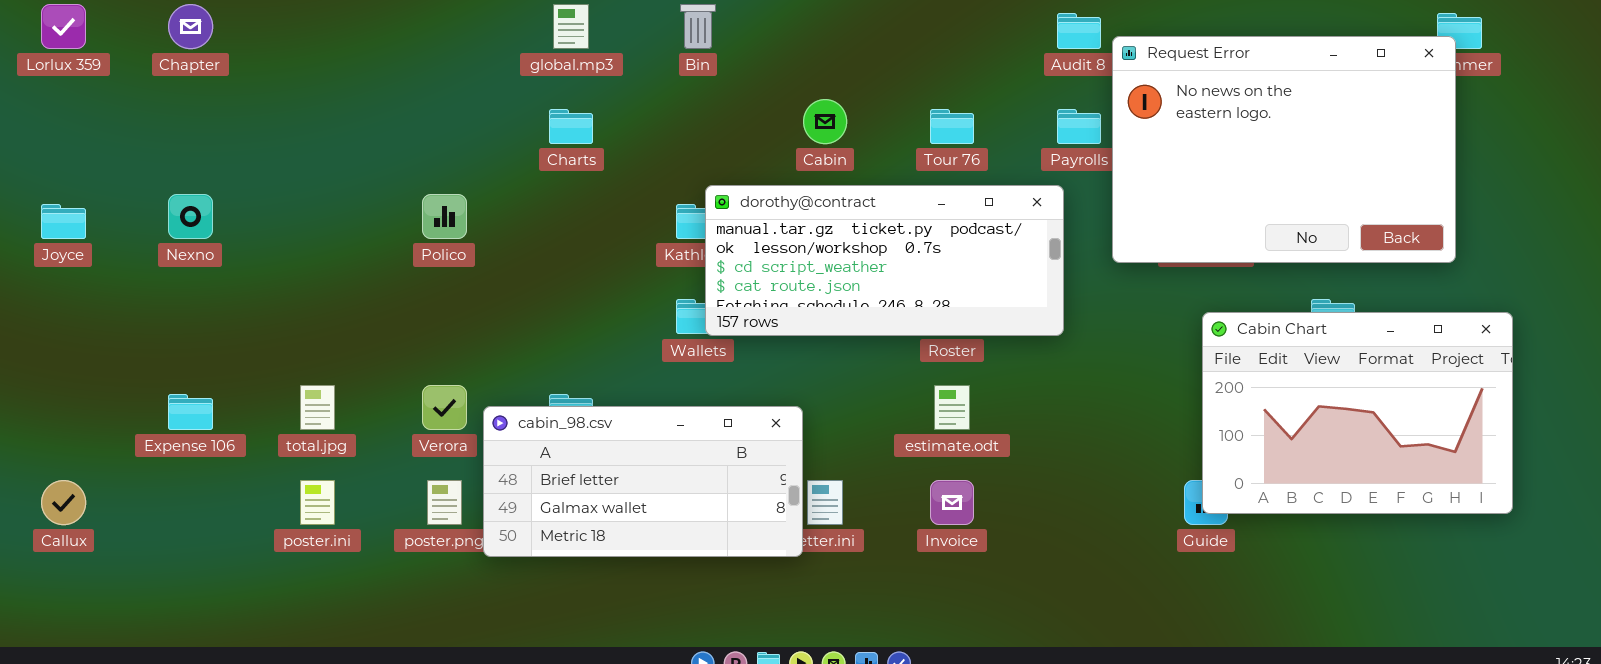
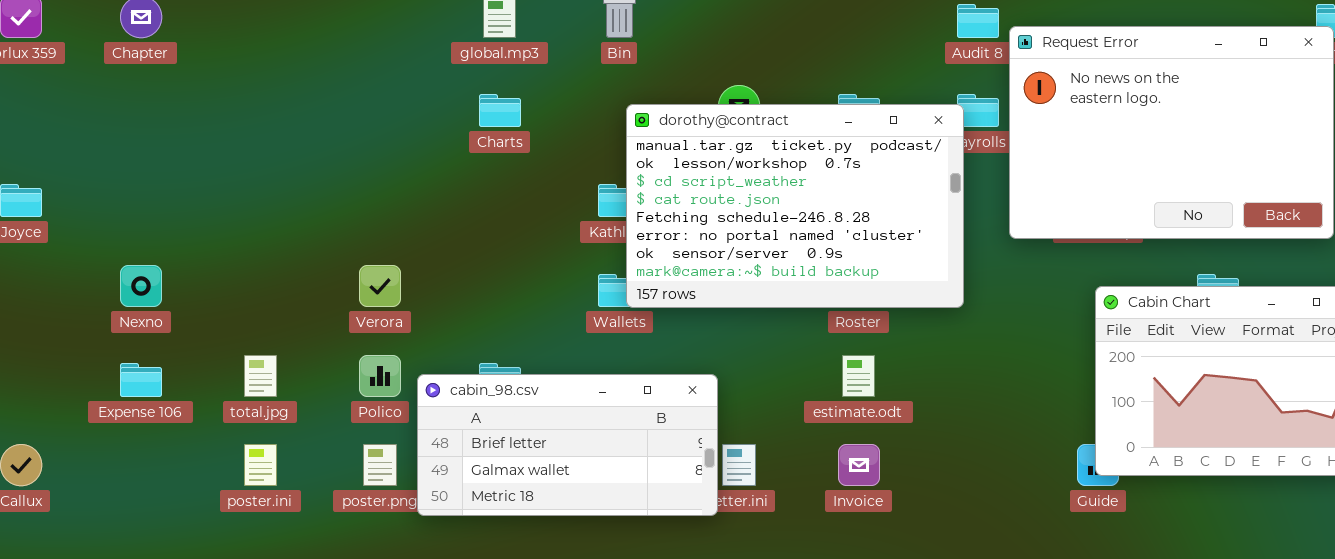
dorothy@contract: [705,185,1064,336] -> [626,104,964,308], resized
Nexno: [168,194,213,239] -> [120,265,162,307], moved
Polico: [422,194,467,239] -> [359,355,401,397], moved
Verora: [422,385,467,430] -> [359,265,401,307], moved

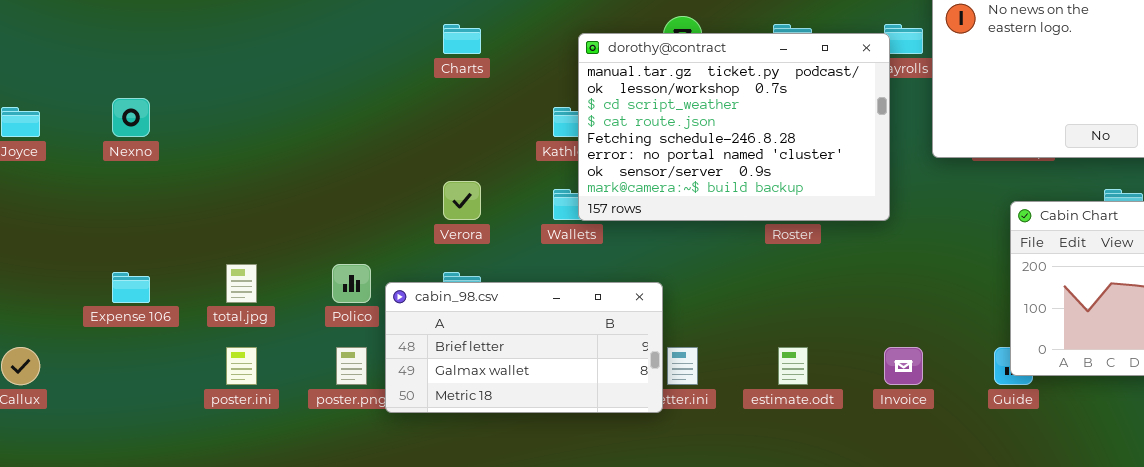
Nexno: [120,265,162,307] -> [112,98,150,137], moved
Verora: [359,265,401,307] -> [443,181,481,220], moved
estimate.odt: [842,355,875,397] -> [778,347,808,385], moved
Invoice: [838,444,880,486] -> [884,347,923,385], moved

